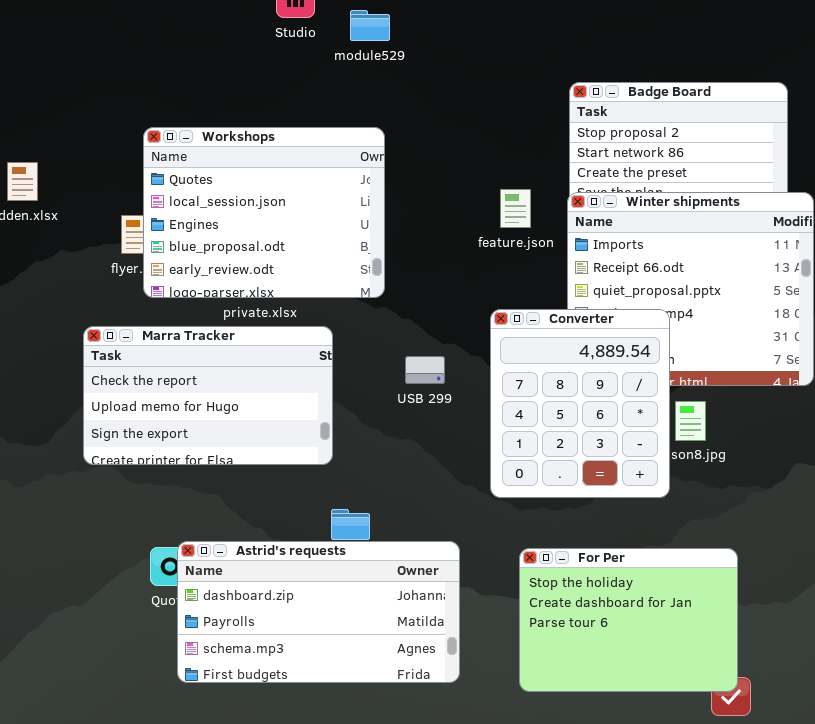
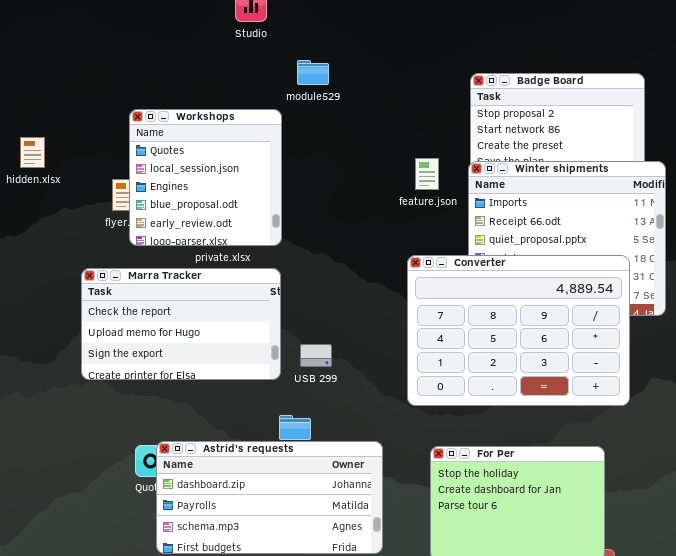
module529: [350,10,390,41] -> [297,60,329,85], moved
Workshops: [143,127,385,298] -> [129,109,282,246], resized
Converter: [490,309,670,498] -> [407,255,630,406], resized
USB 299: [405,356,445,384] -> [300,344,332,367], moved

